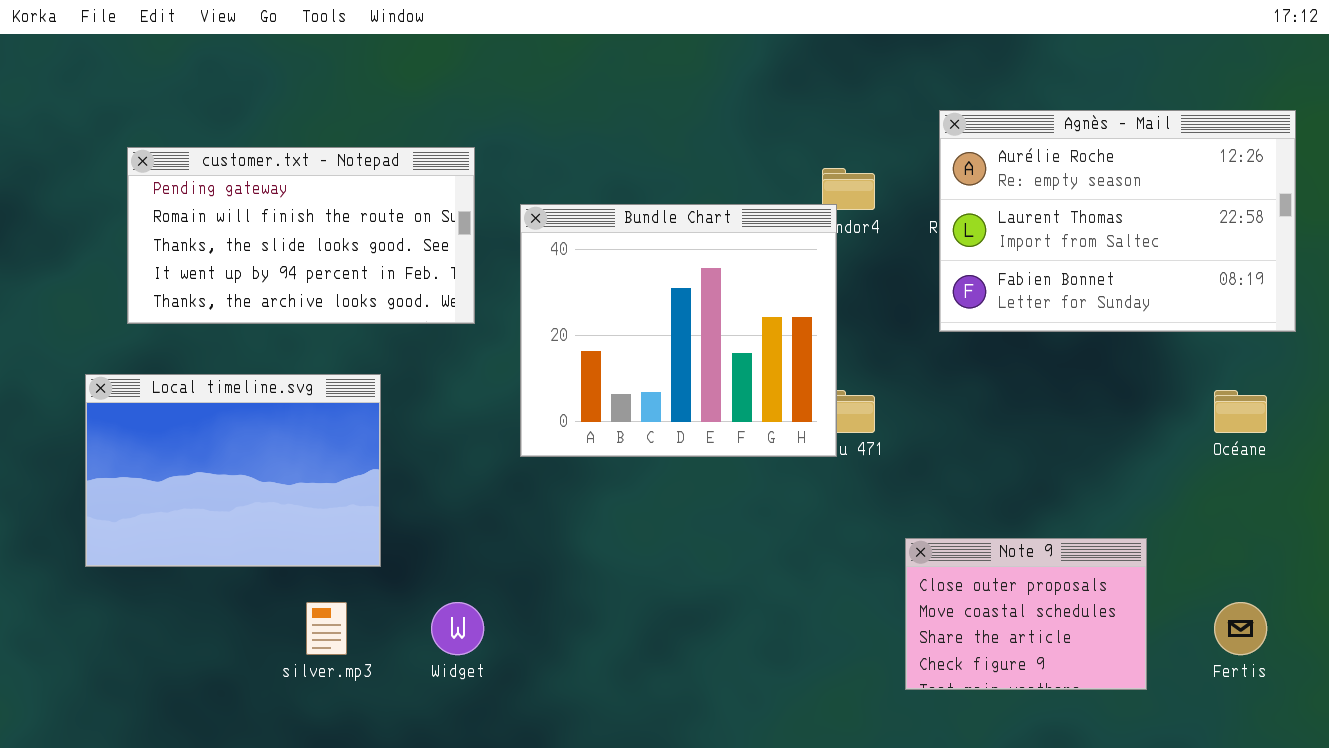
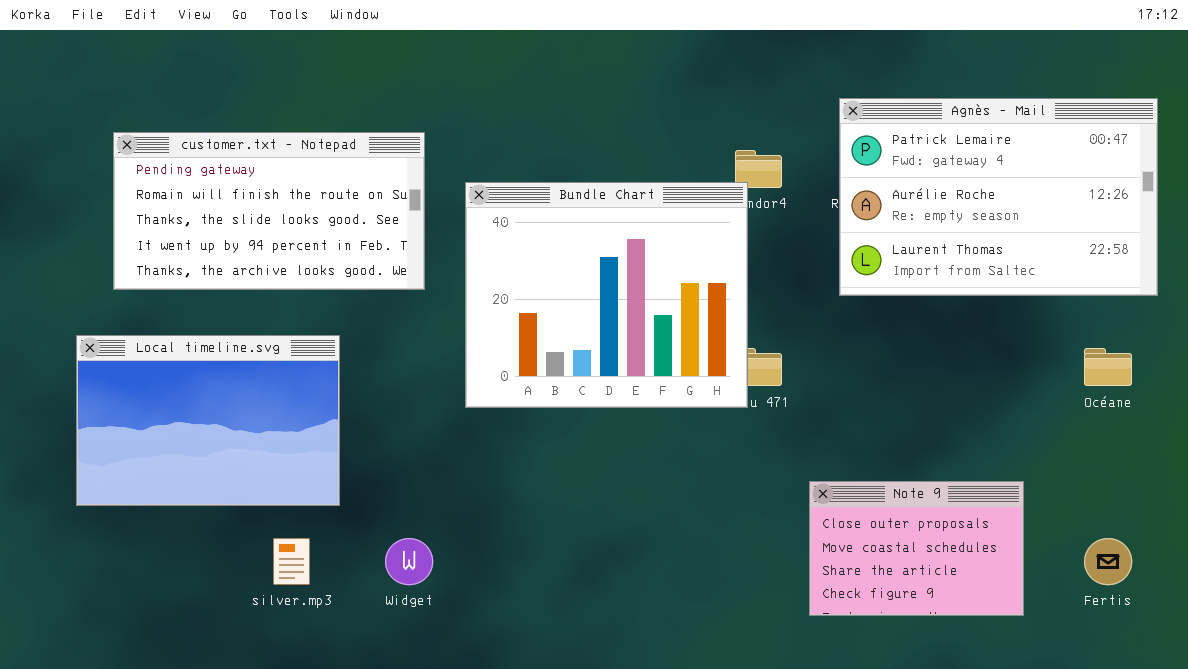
Agnès - Mail: [939,110,1296,332] -> [839,98,1158,296], scrolled up 1 row

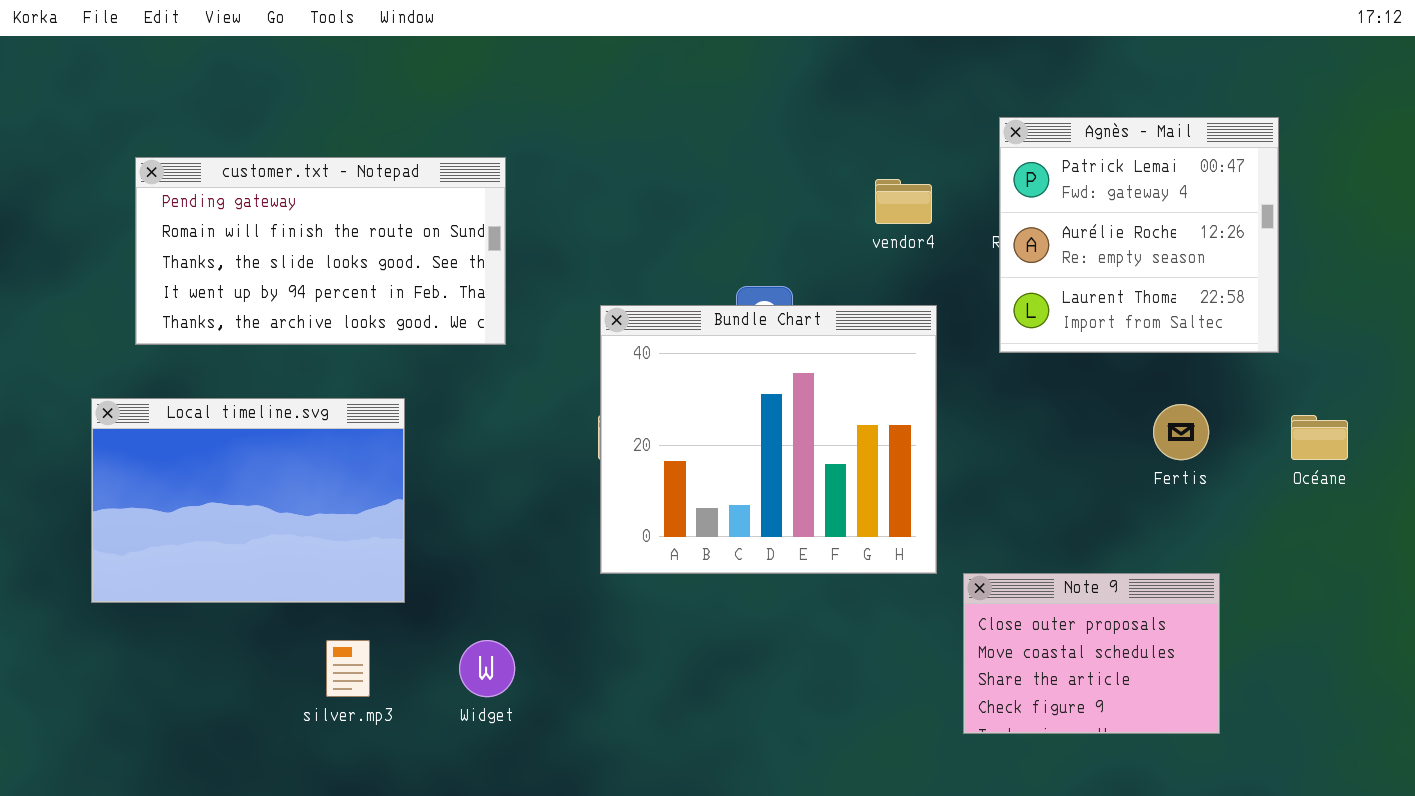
Agnès - Mail: [839,98,1158,296] -> [999,117,1279,353], resized
Bundle Chart: [465,182,748,408] -> [600,305,937,574], moved
Fertis: [1084,538,1132,585] -> [1153,404,1209,460], moved

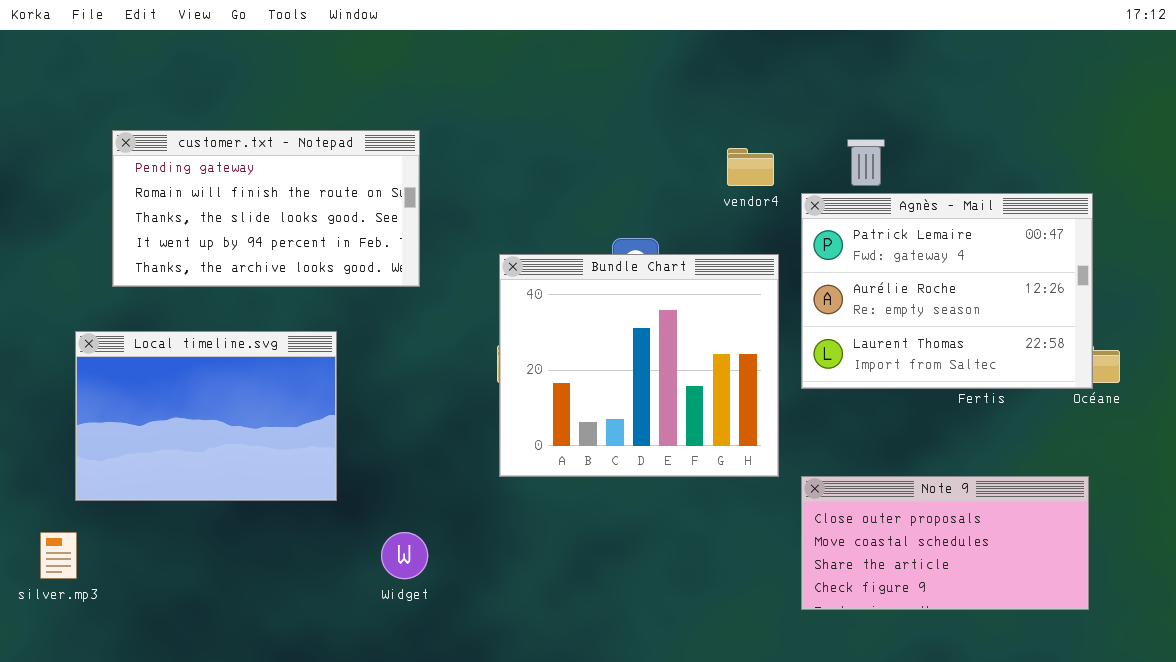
Agnès - Mail: [999,117,1279,353] -> [801,193,1093,389], moved, resized
Note 9: [963,573,1220,734] -> [801,476,1089,610], resized
silver.mp3: [326,640,370,697] -> [40,532,77,579], moved

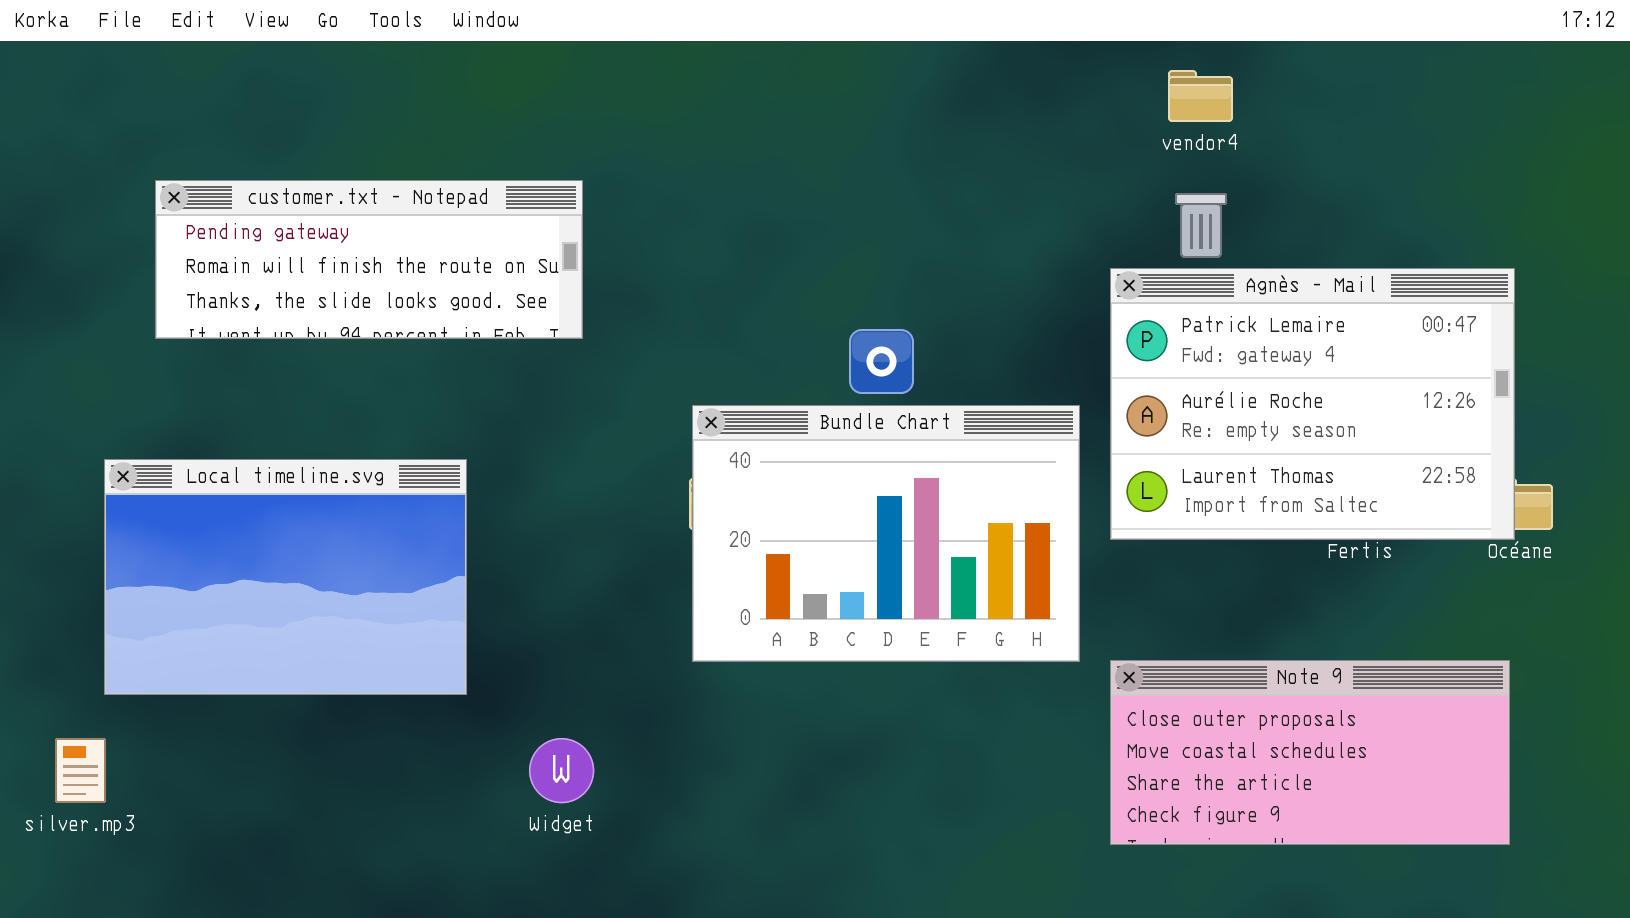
customer.txt - Notepad: [112,130,420,287] -> [155,180,583,339], resized
vendor4: [727,148,774,186] -> [1168,70,1233,122], moved
Bundle Chart: [499,254,779,477] -> [692,405,1080,662], resized

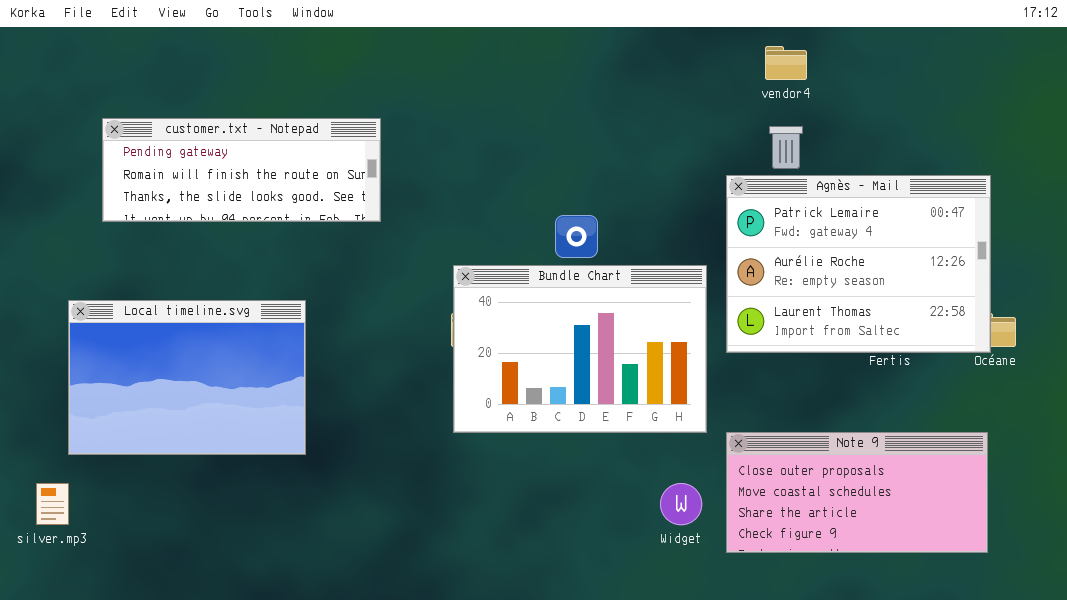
Widget: [529,738,594,803] -> [660,483,702,525], moved

